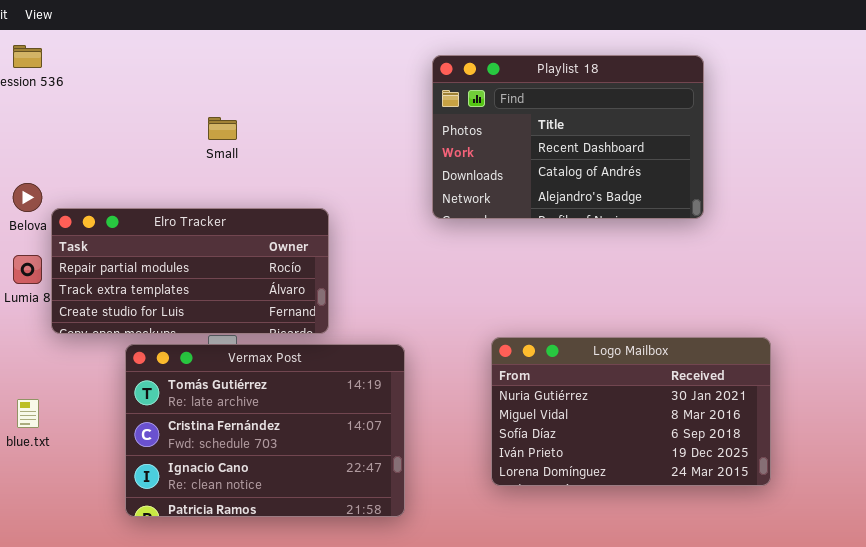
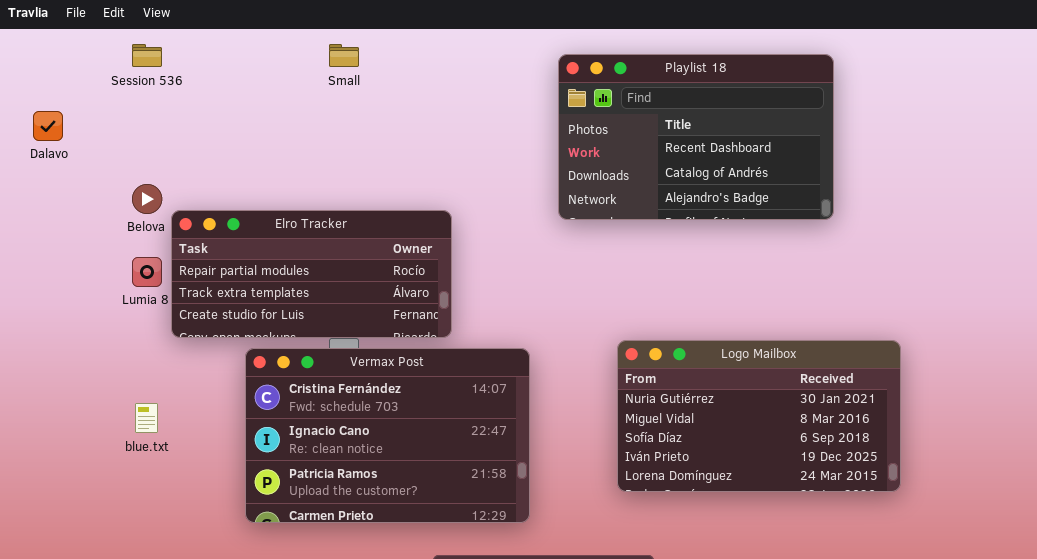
Small: [208,117,237,140] -> [329,44,359,67], moved
Vermax Post: [125,344,405,517] -> [245,348,530,523], scrolled down 1 row

